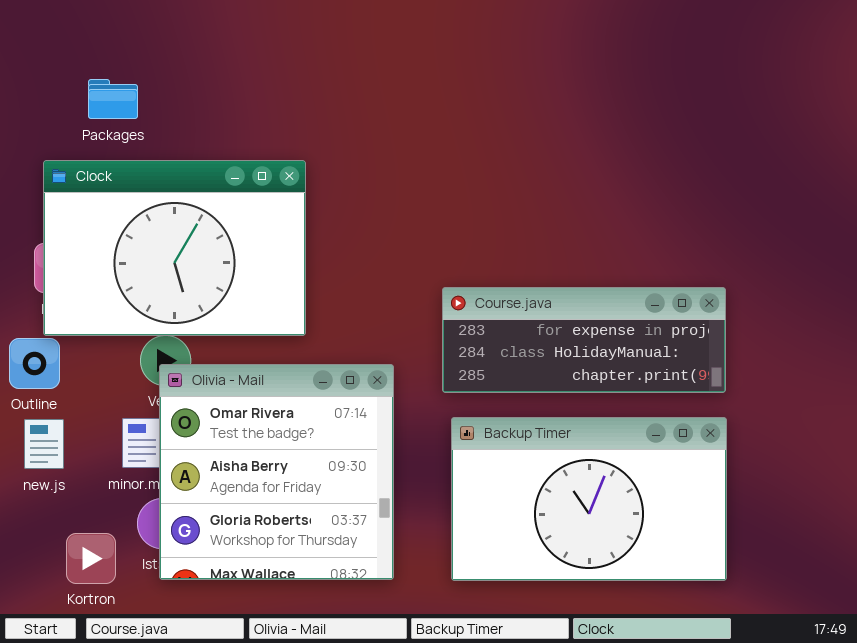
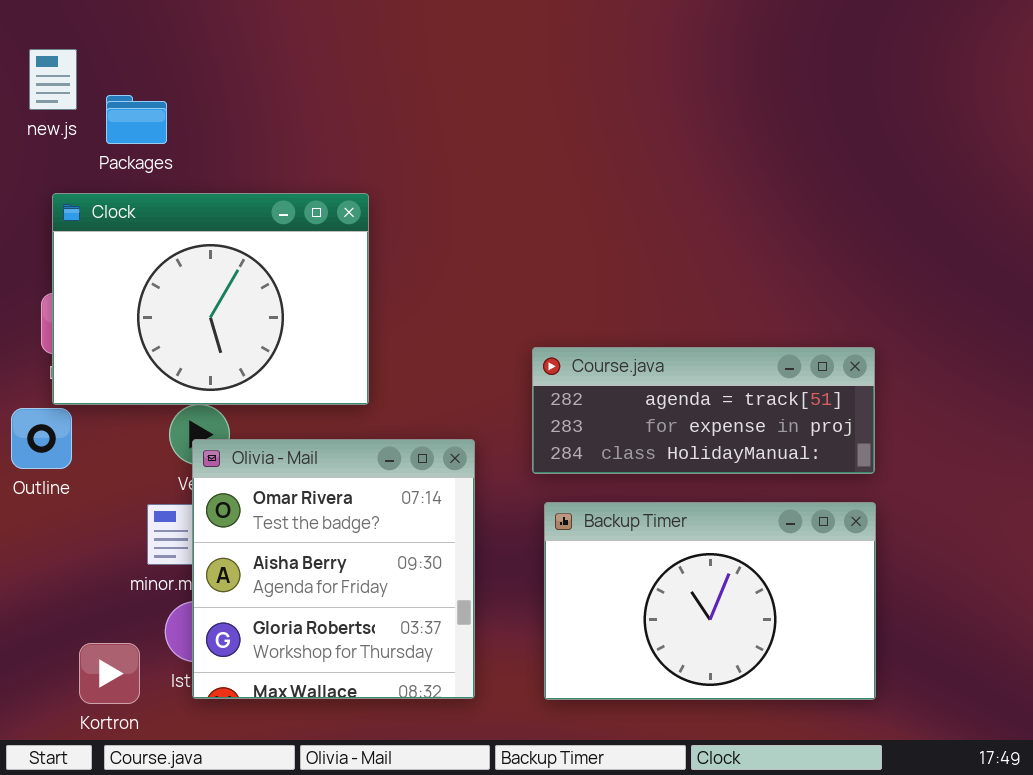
Course.java: [442,287,726,393] -> [532,347,875,474], scrolled up 1 row
new.js: [24,419,64,469] -> [29,49,77,110], moved

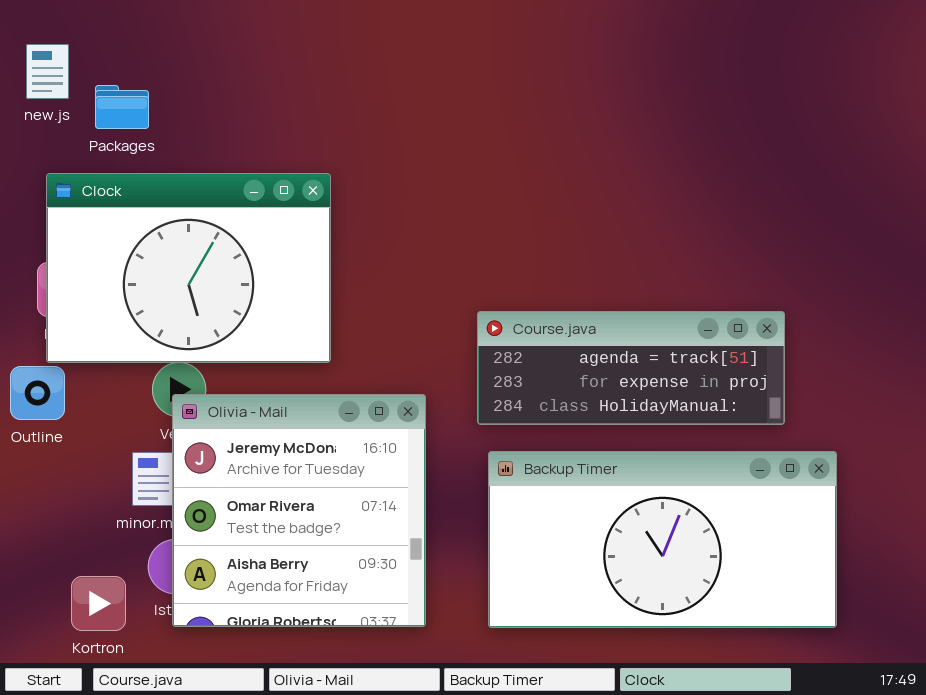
Olivia - Mail: [192,439,475,699] -> [172,394,426,627], scrolled up 1 row
Backup Timer: [544,502,876,700] -> [488,451,837,628], resized

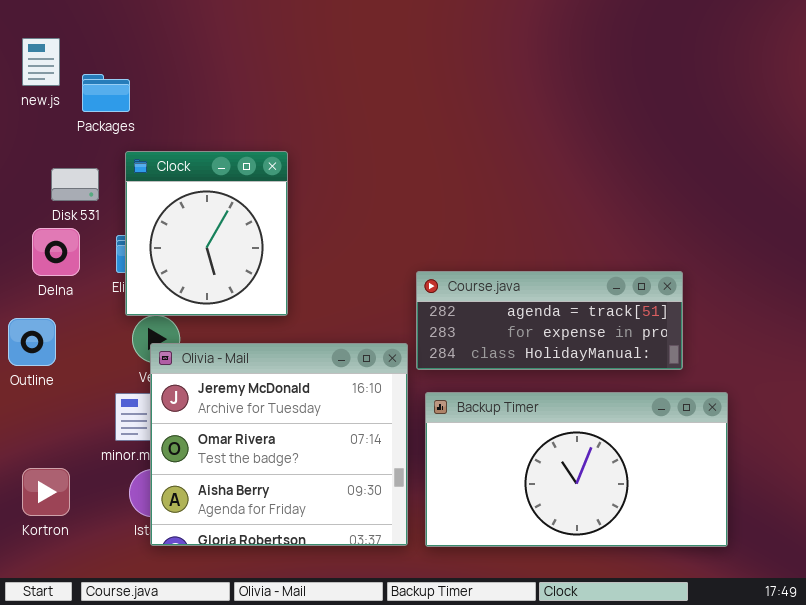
Clock: [46,173,331,363] -> [125,151,288,316], resized
Olivia - Mail: [172,394,426,627] -> [150,343,408,546], resized
Kortron: [71,576,126,631] -> [22,468,70,516], moved

